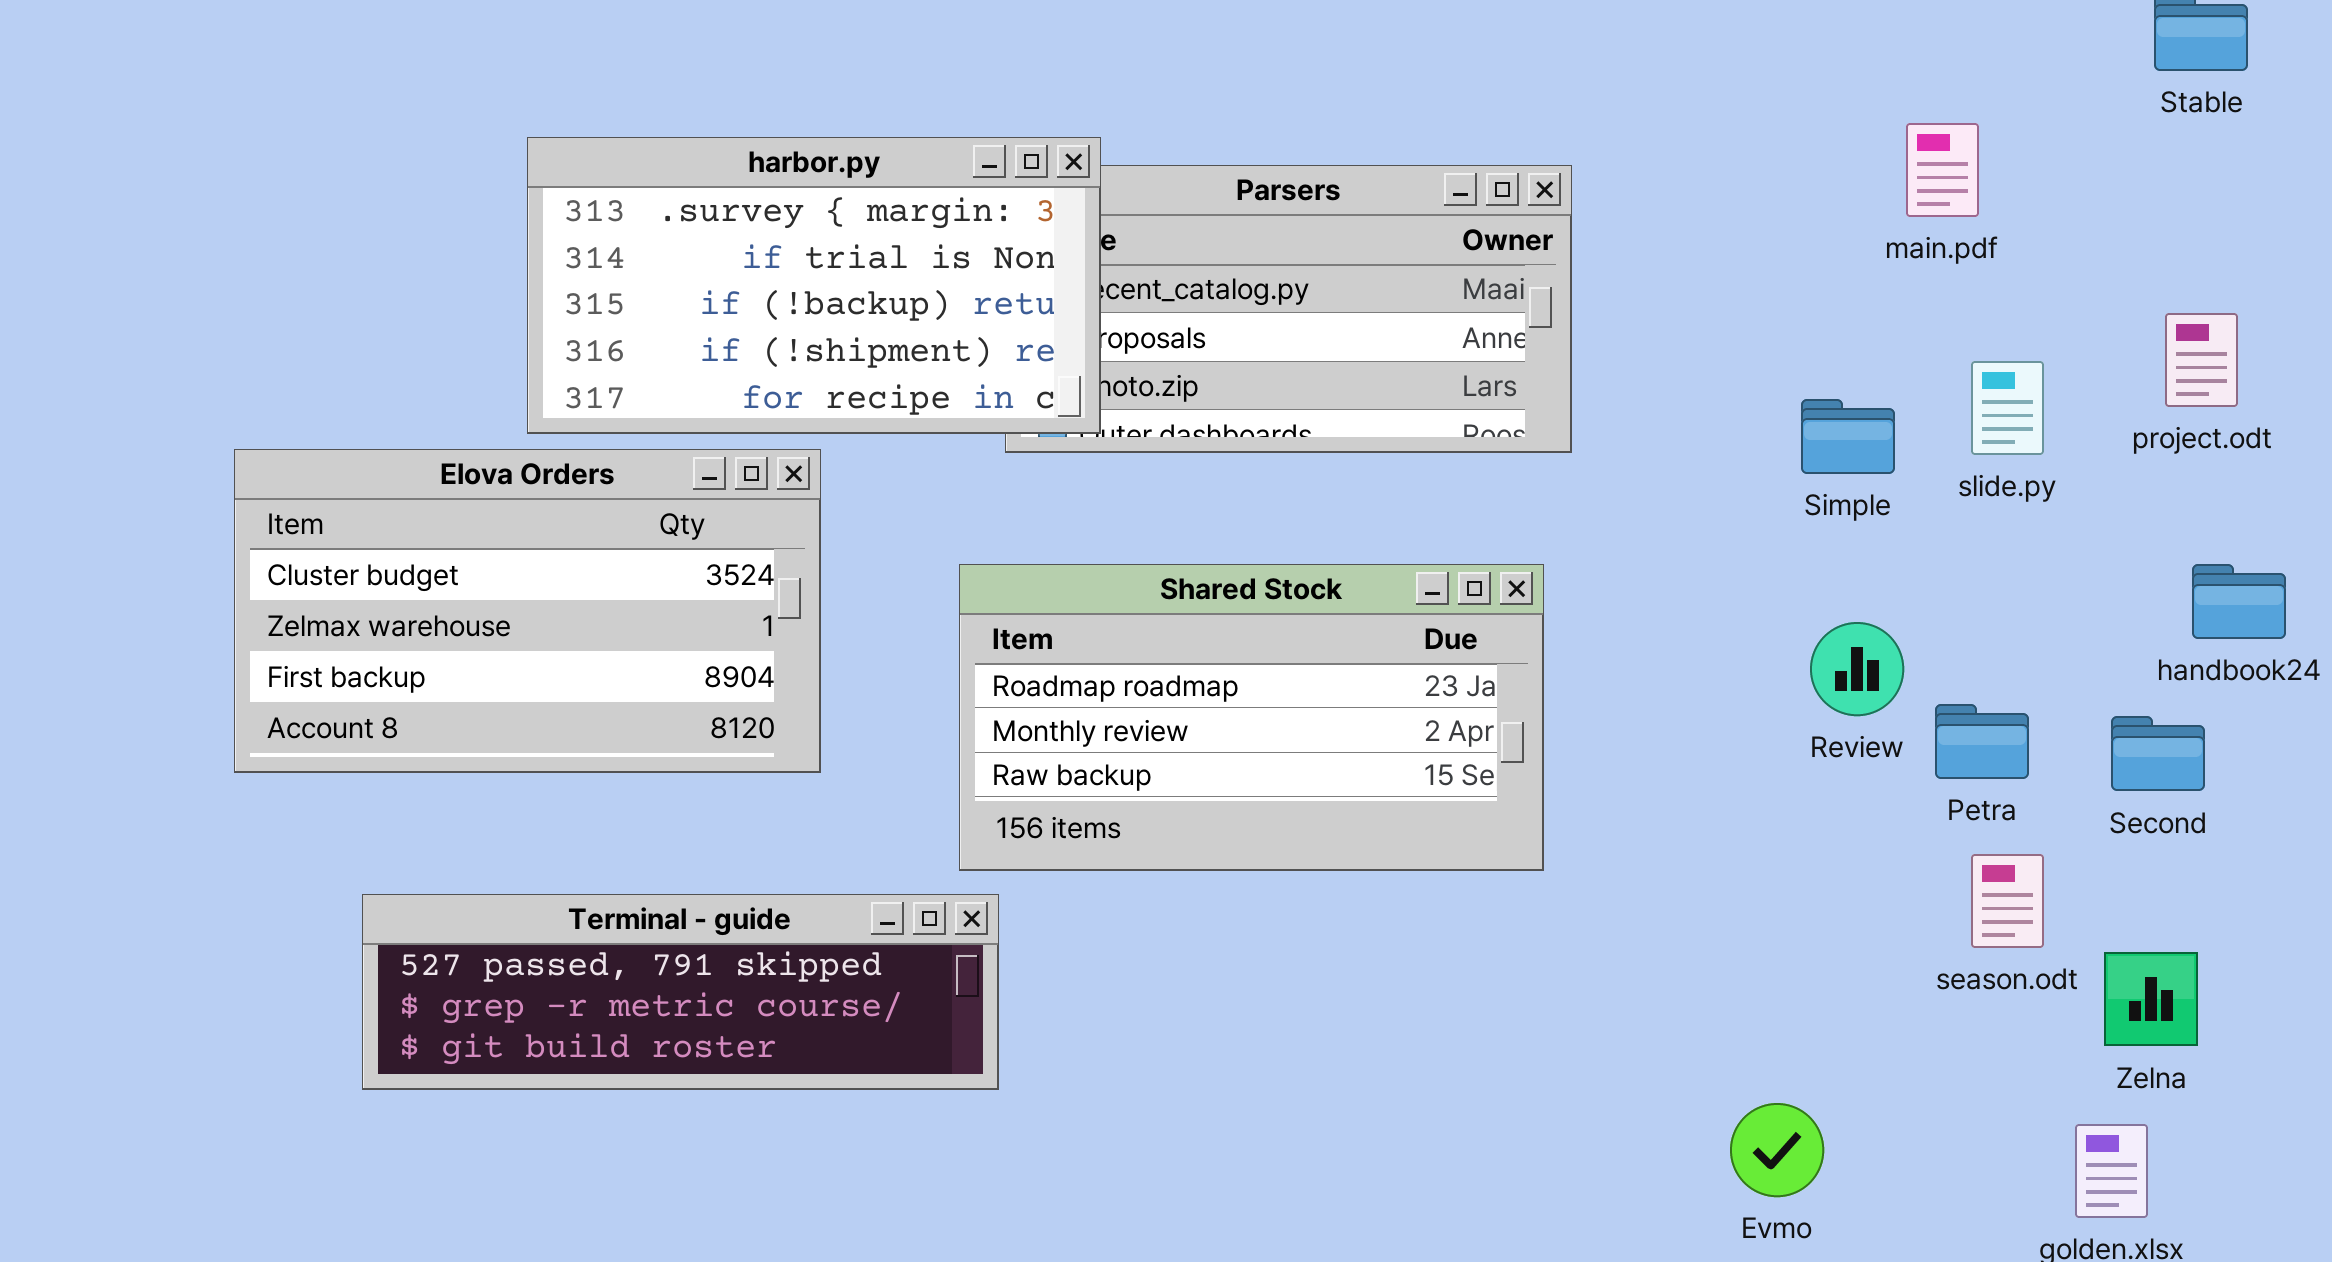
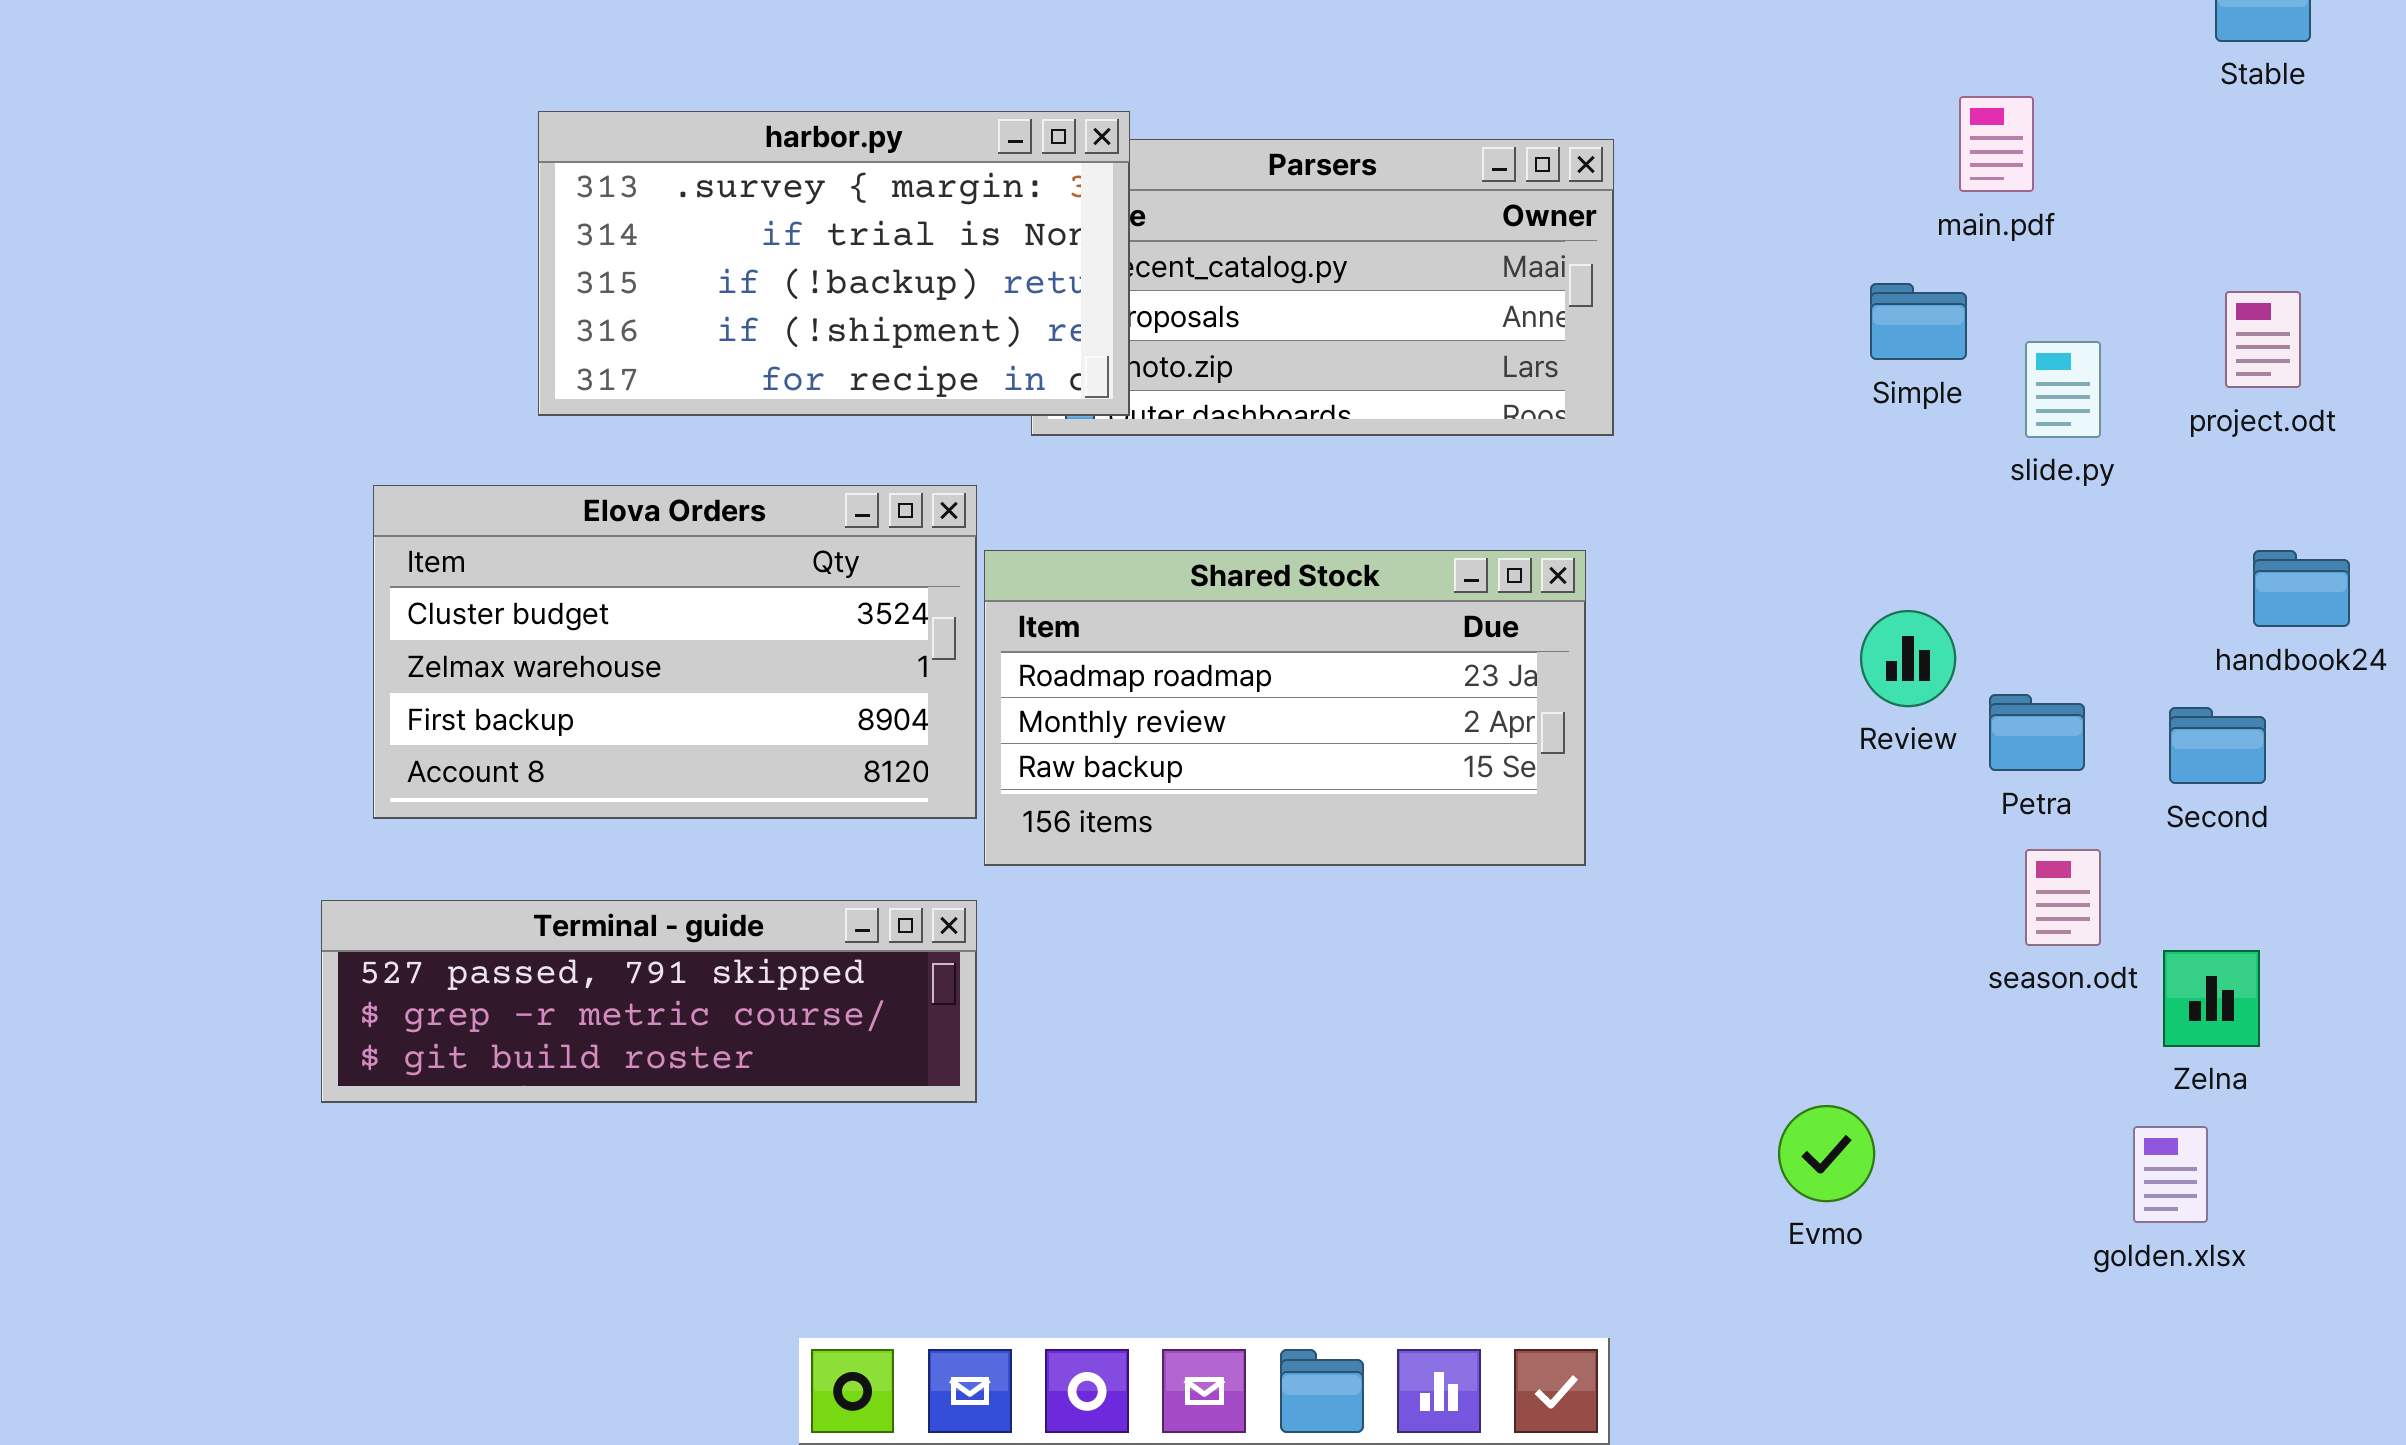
Simple: [1801,399,1895,474] -> [1870,283,1967,360], moved
Elova Orders: [234,449,821,773] -> [373,485,977,819], moved
Terminal - guide: [362,894,999,1090] -> [321,900,977,1103], moved

